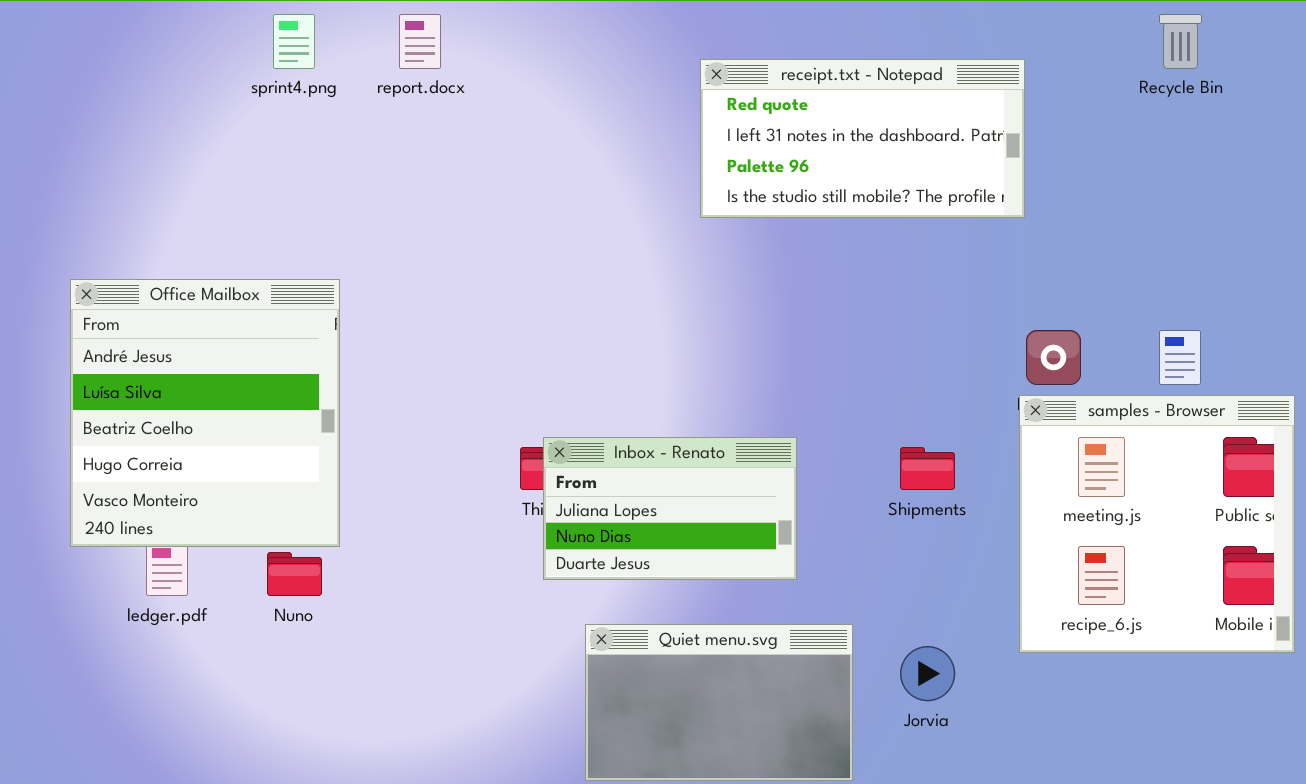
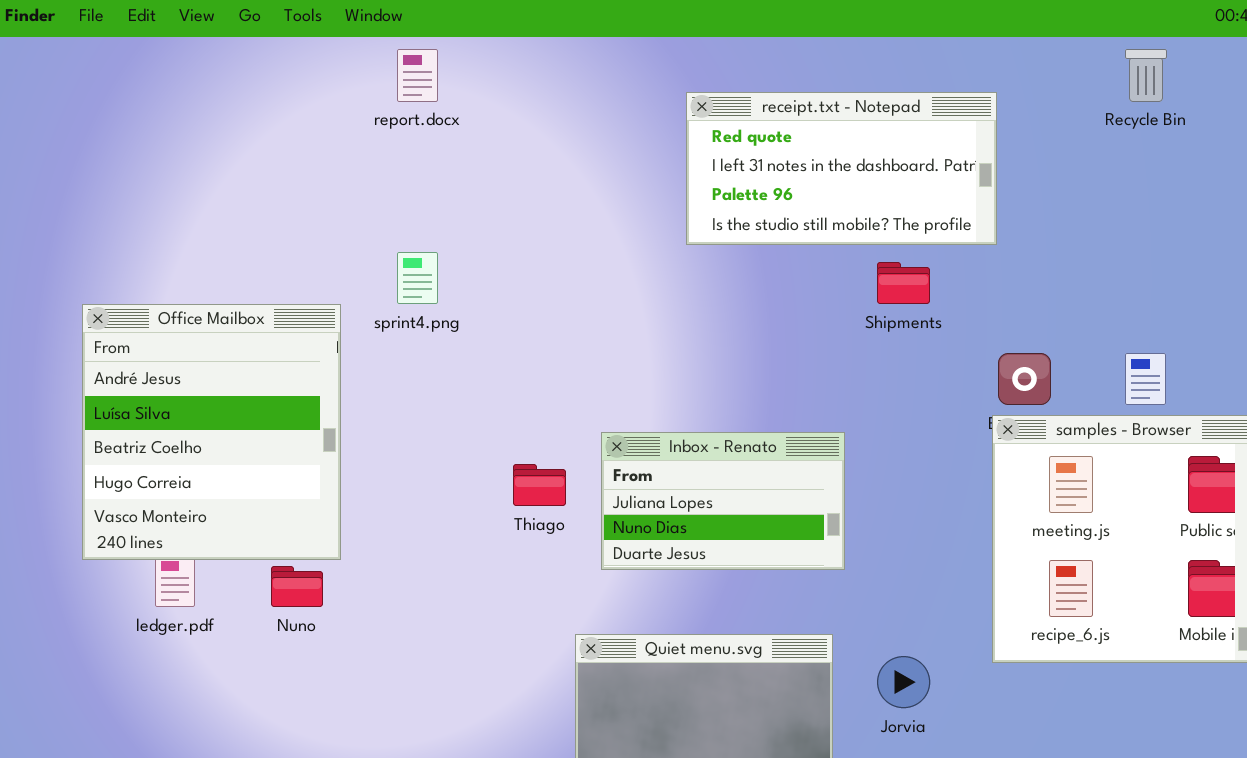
sprint4.png: [273,14,315,69] -> [397,252,438,304], moved
Inbox - Renato: [543,437,797,580] -> [601,432,845,570], moved
Shipments: [900,447,955,490] -> [877,262,930,304], moved

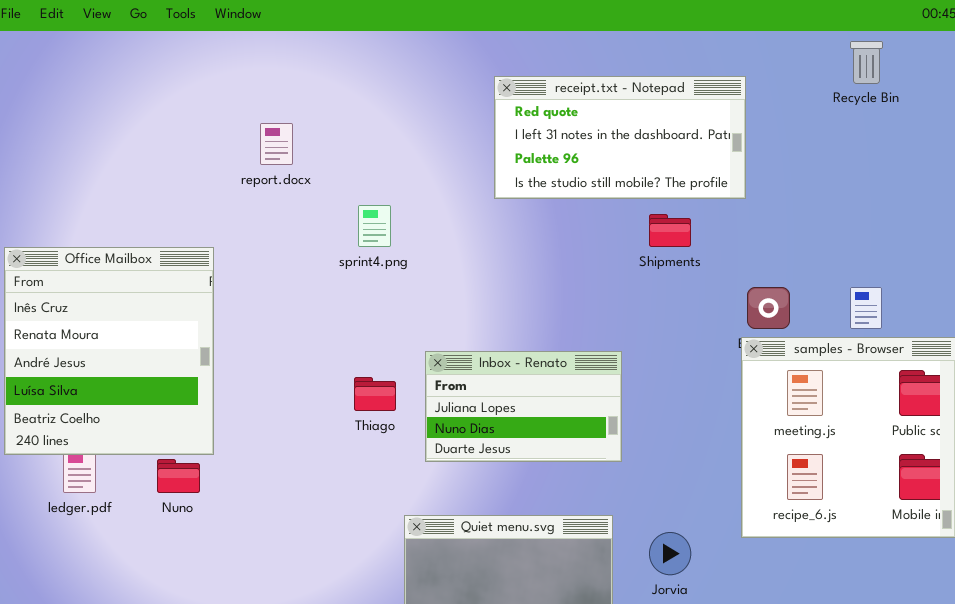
report.docx: [397,49,438,102] -> [260,123,293,165], moved
sprint4.png: [397,252,438,304] -> [358,205,391,247], moved
Office Mailbox: [82,304,341,560] -> [4,247,214,455], scrolled up 2 rows

